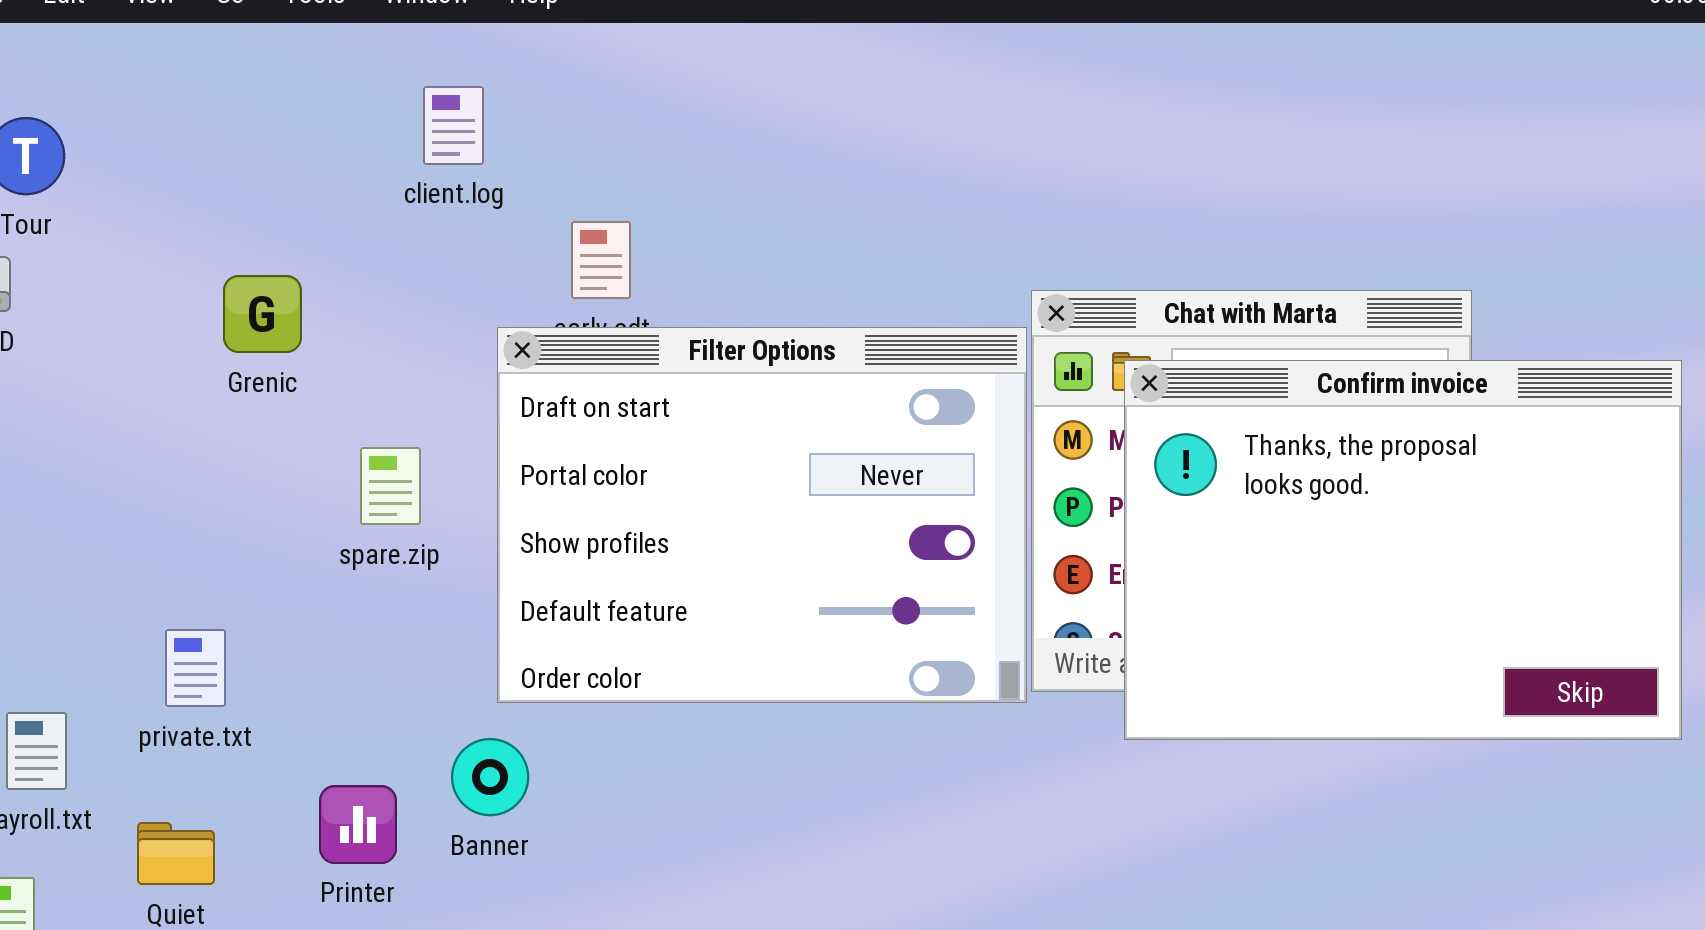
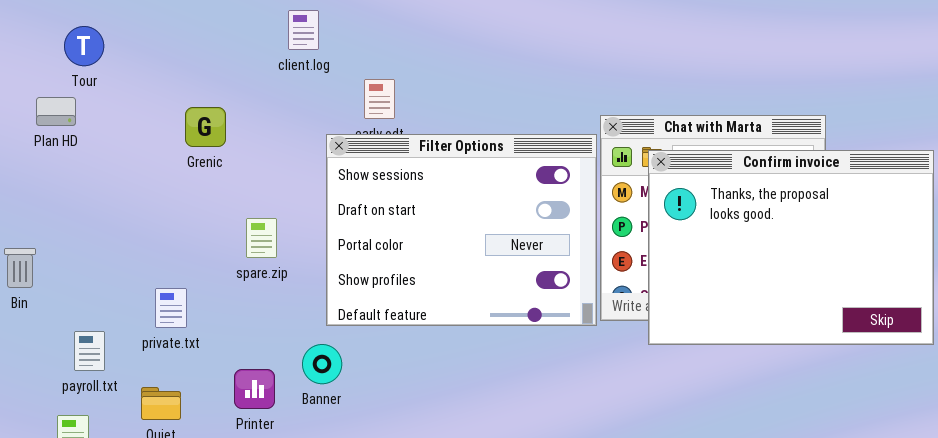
Filter Options: [497,327,1027,703] -> [326,134,597,326], scrolled up 1 row
spare.zip: [360,447,421,525] -> [246,218,277,258], moved

